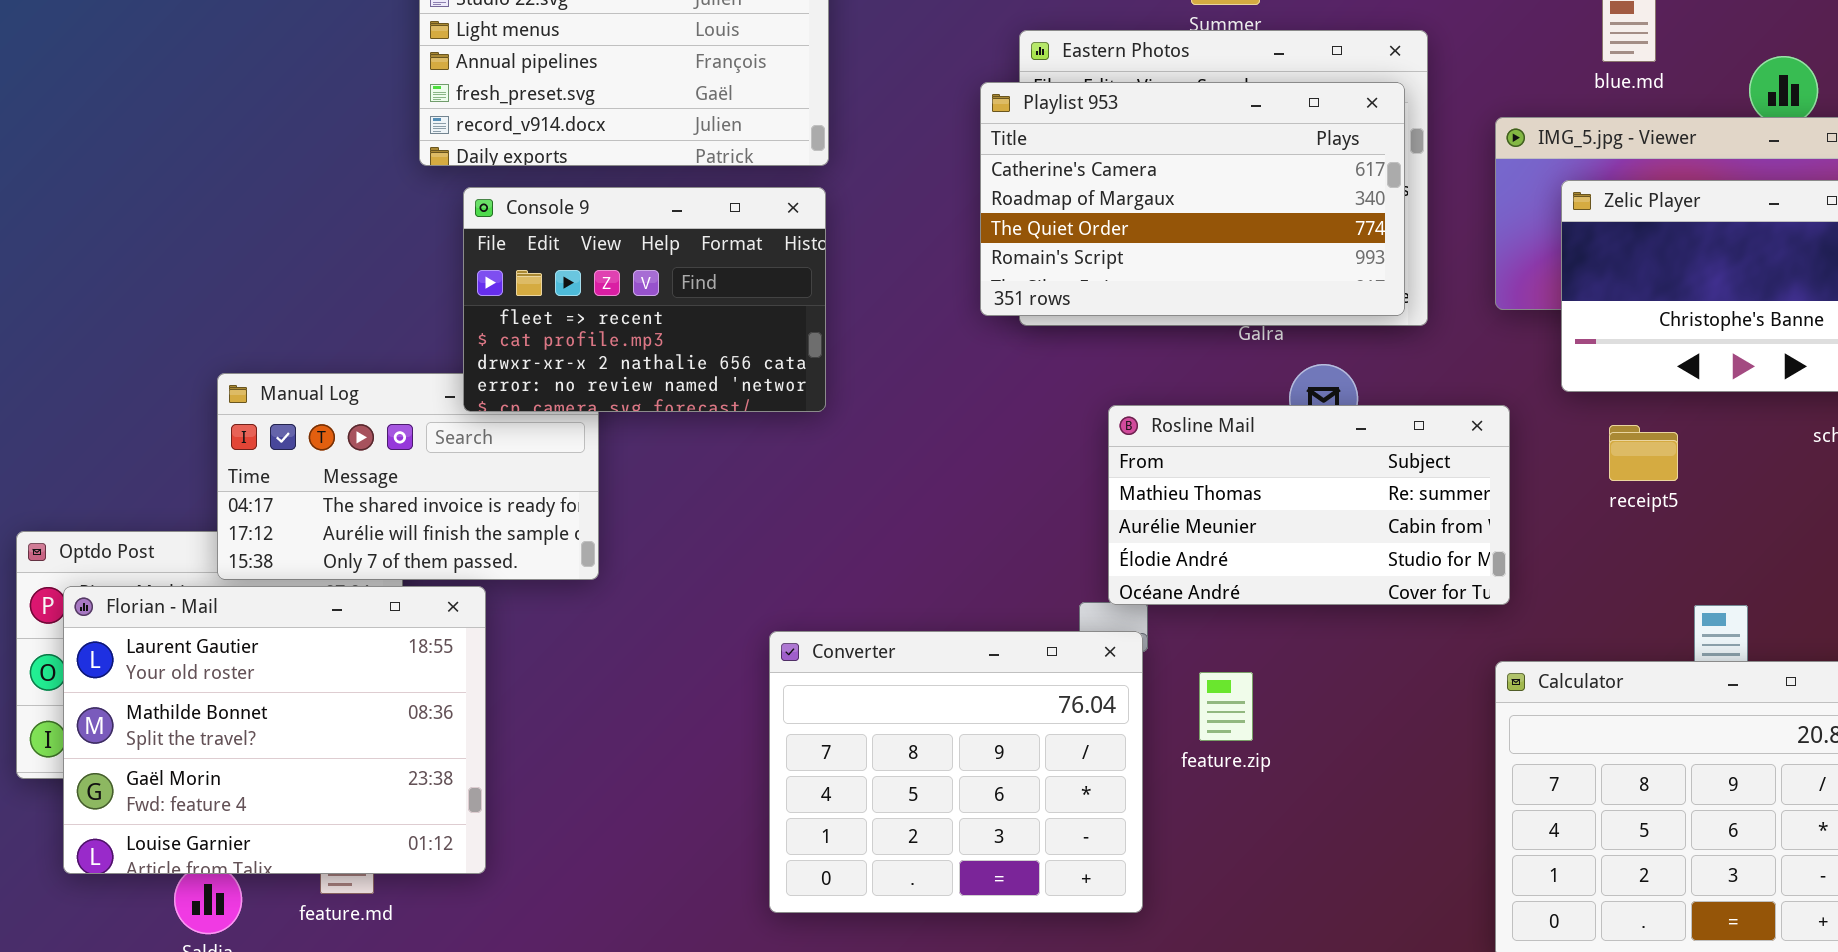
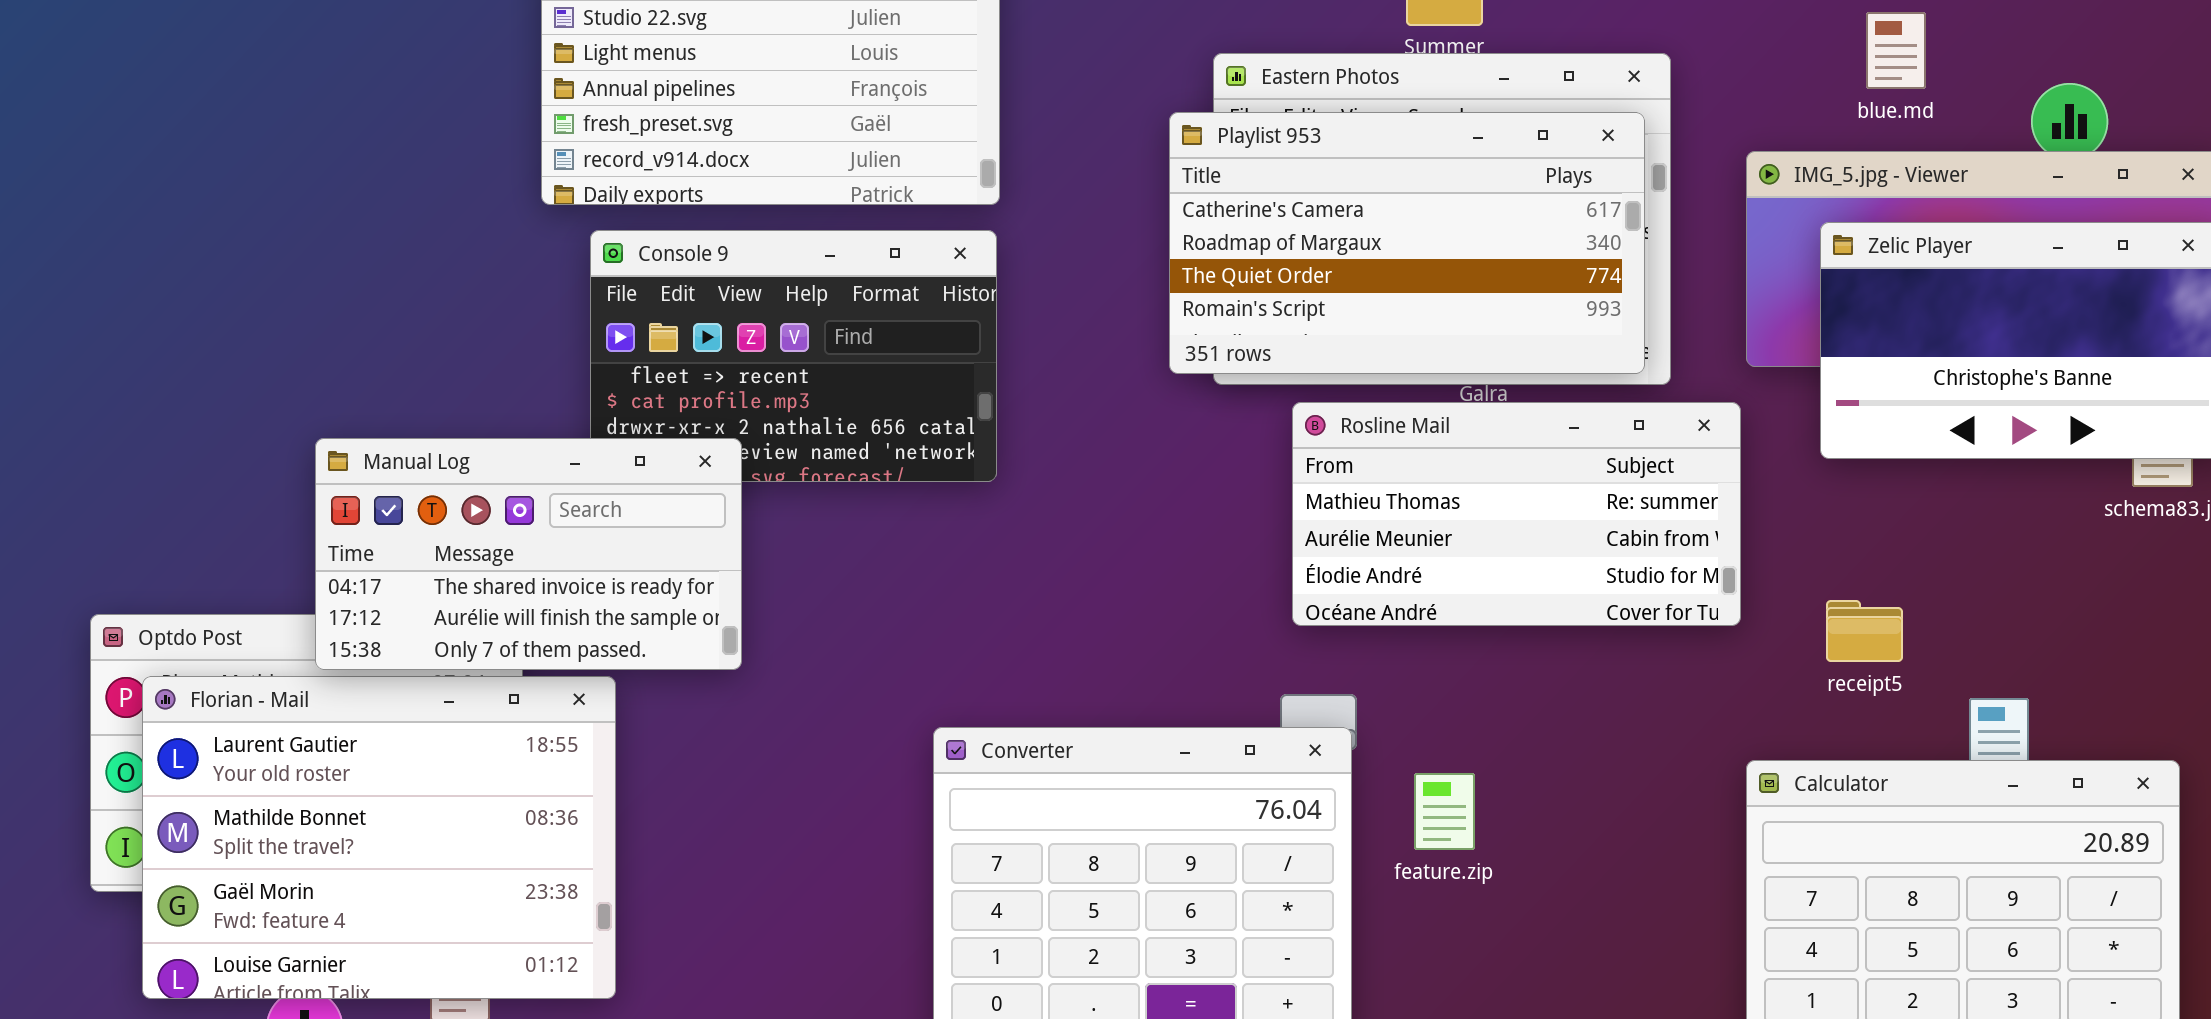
Manual Log: [217,373,599,580] -> [315,438,742,670], raised
Rosline Mail: [1108,405,1510,605] -> [1292,402,1741,626], moved
receipt5: [1609,425,1678,481] -> [1826,600,1903,662], moved

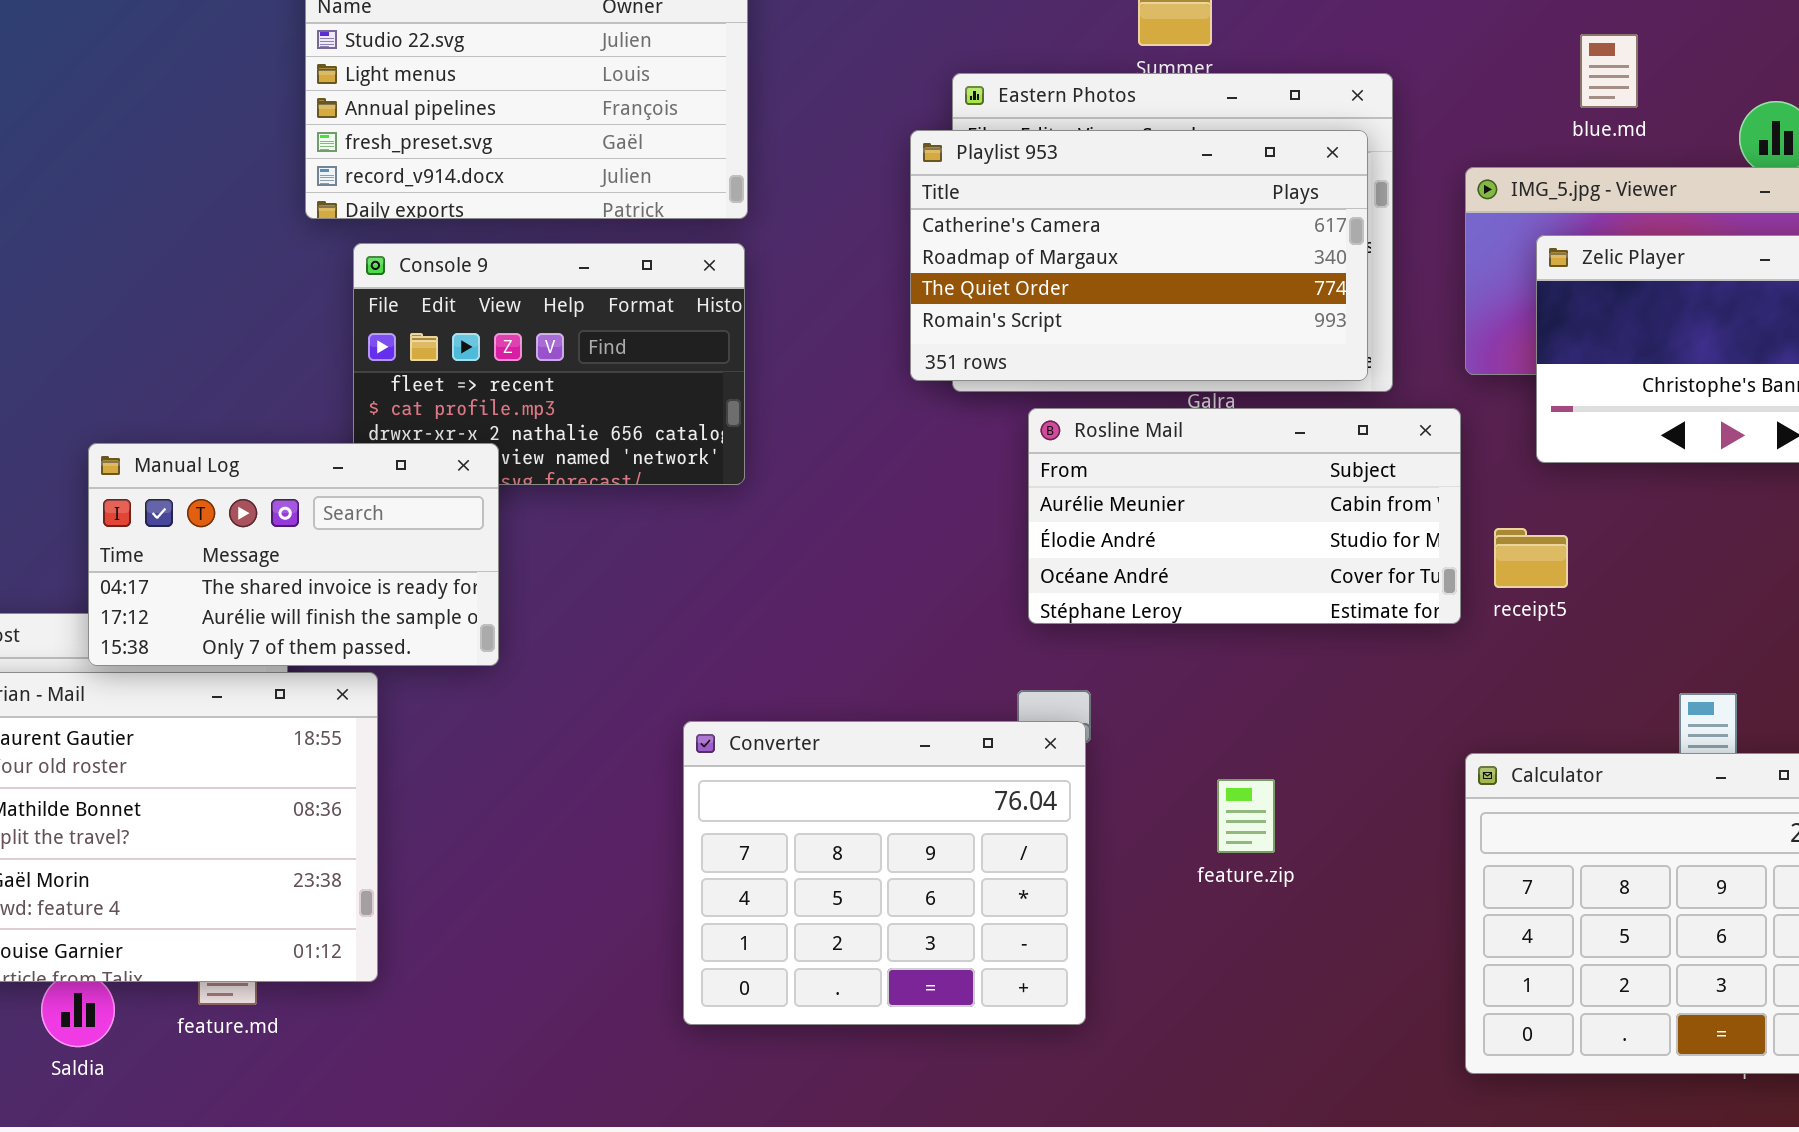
Rosline Mail: [1292,402,1741,626] -> [1028,408,1461,624], scrolled down 1 row
receipt5: [1826,600,1903,662] -> [1494,528,1568,588], moved
feature.zip: [1414,773,1475,850] -> [1217,779,1275,853], moved

